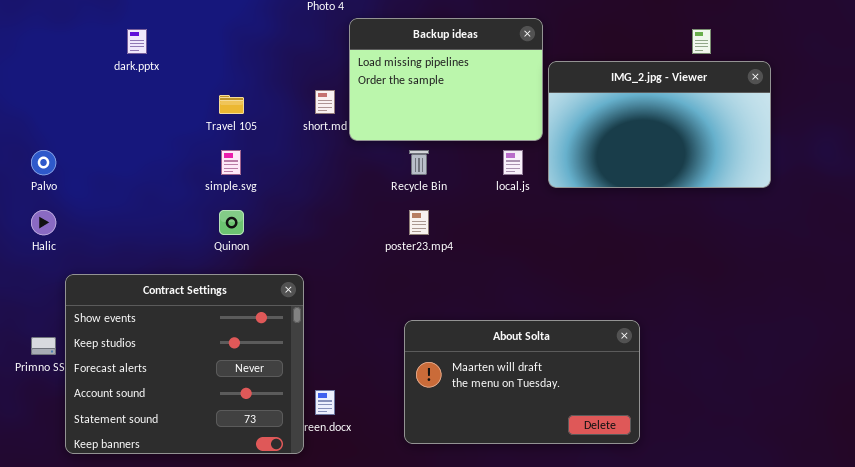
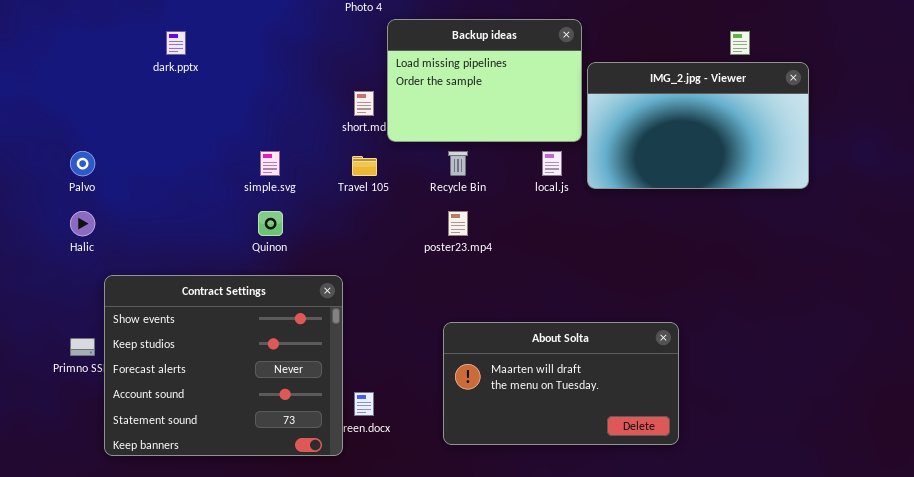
Travel 105: [219,95,244,114] -> [352,156,377,176], moved

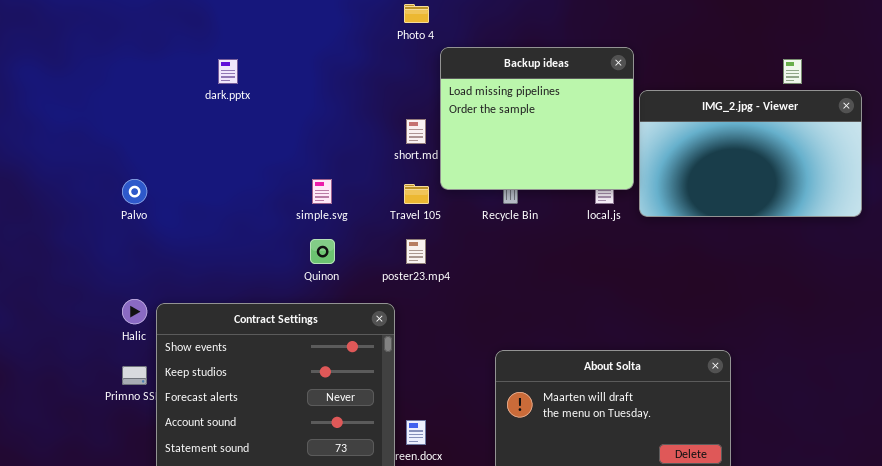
Backup ideas: [387,19,582,142] -> [440,47,634,190], resized
Halic: [70,211,95,236] -> [122,299,147,324], moved
poster23.mp4: [448,211,468,236] -> [406,239,426,264], moved

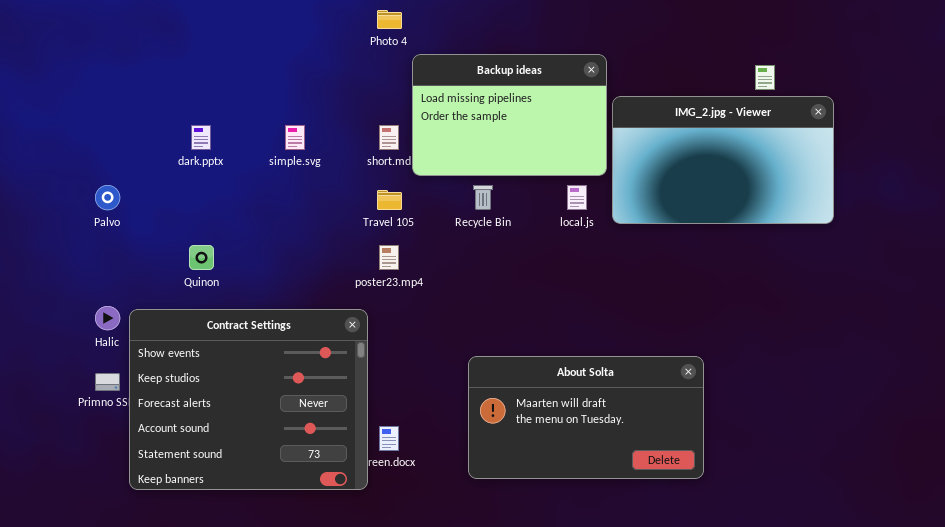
Backup ideas: [440,47,634,190] -> [412,54,607,176], resized
dark.pptx: [218,59,238,84] -> [191,125,211,150], moved
simple.svg: [312,179,332,204] -> [285,125,305,150], moved
Quinon: [310,239,335,264] -> [189,245,214,270], moved

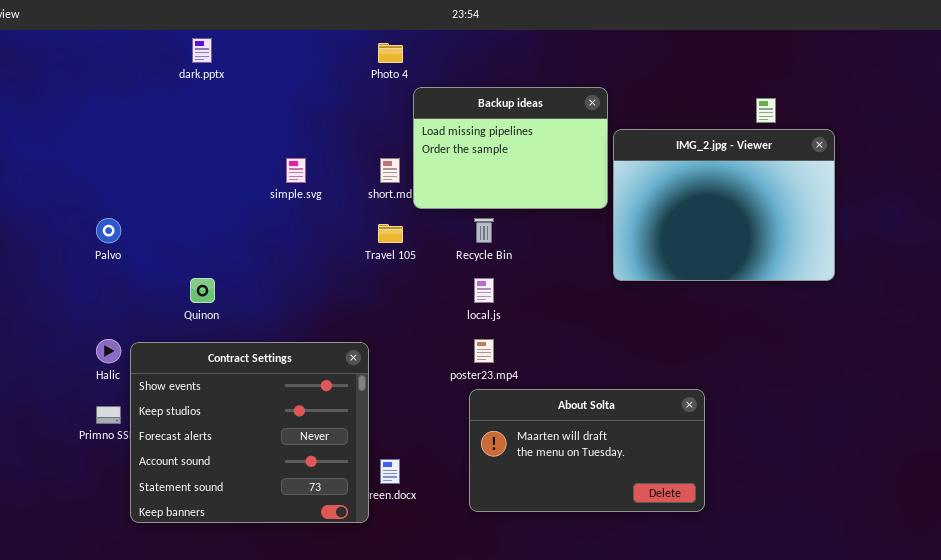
IMG_2.jpg - Viewer: [612,96,834,224] -> [613,129,835,281], resized
dark.pptx: [191,125,211,150] -> [192,38,212,63], moved
local.js: [567,185,587,210] -> [474,278,494,303], moved
poster23.mp4: [379,245,399,270] -> [474,339,494,363], moved

